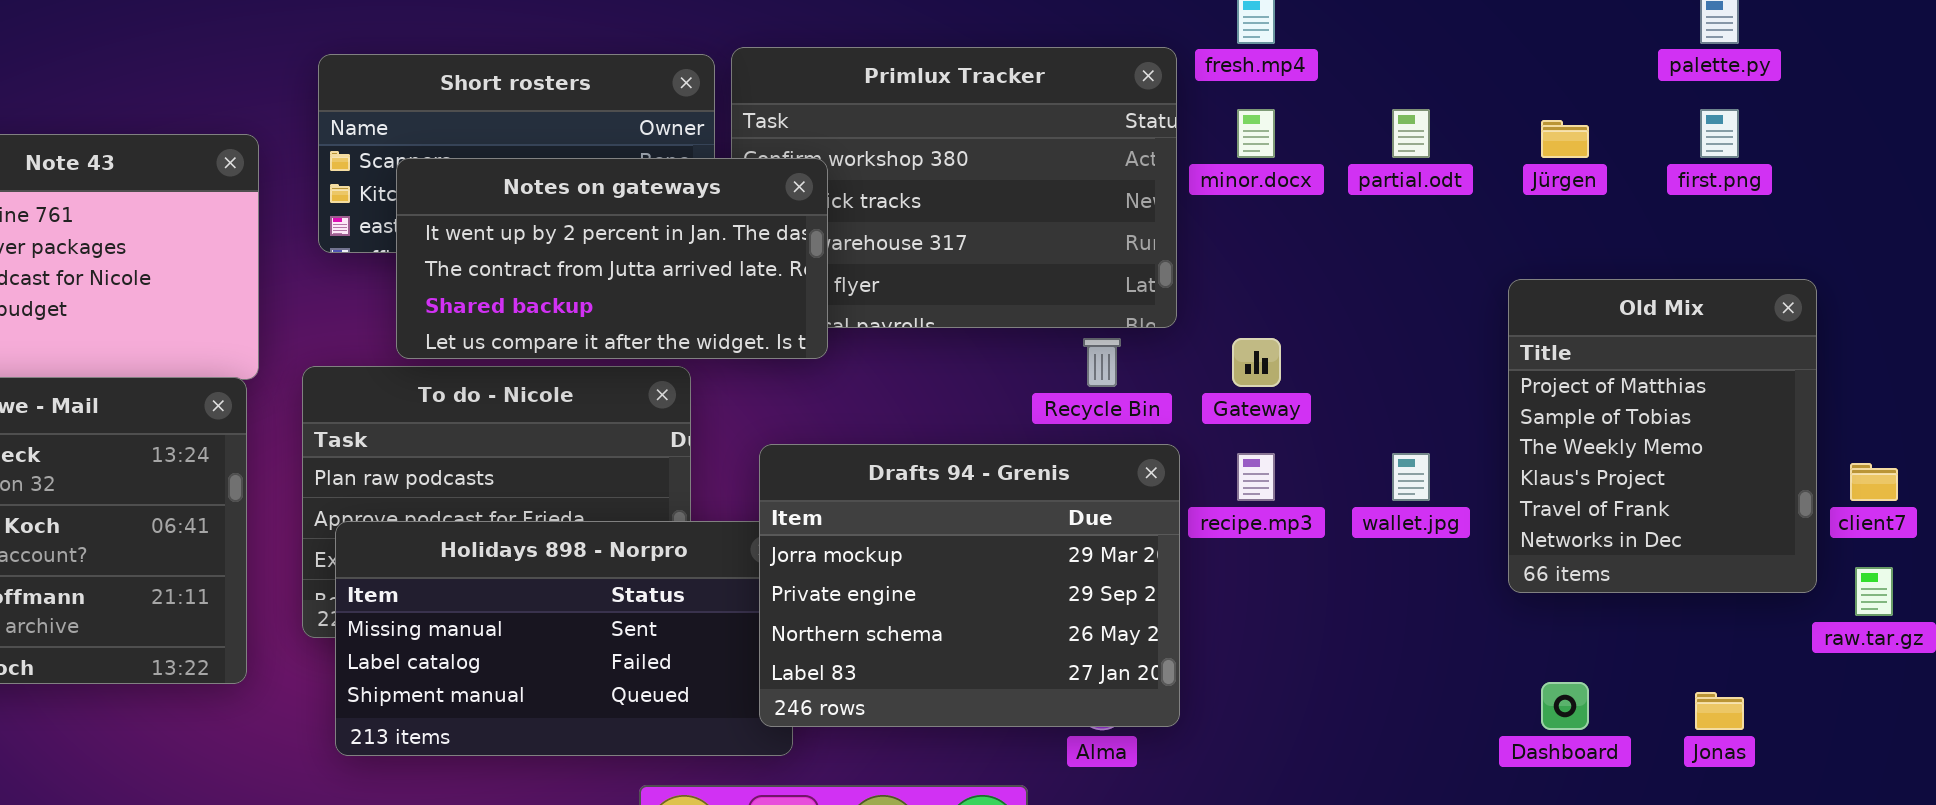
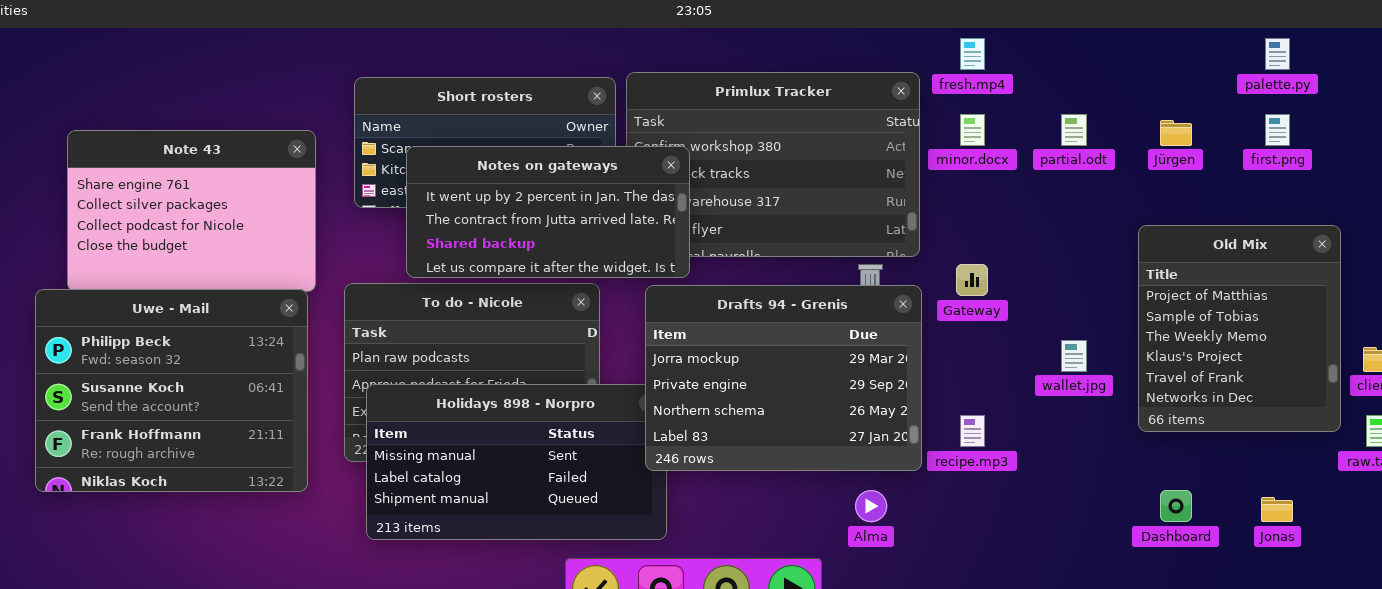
Drafts 94 - Grenis: [759,444,1180,727] -> [645,285,922,471], moved
recipe.mp3: [1237,453,1275,501] -> [960,415,985,447], moved

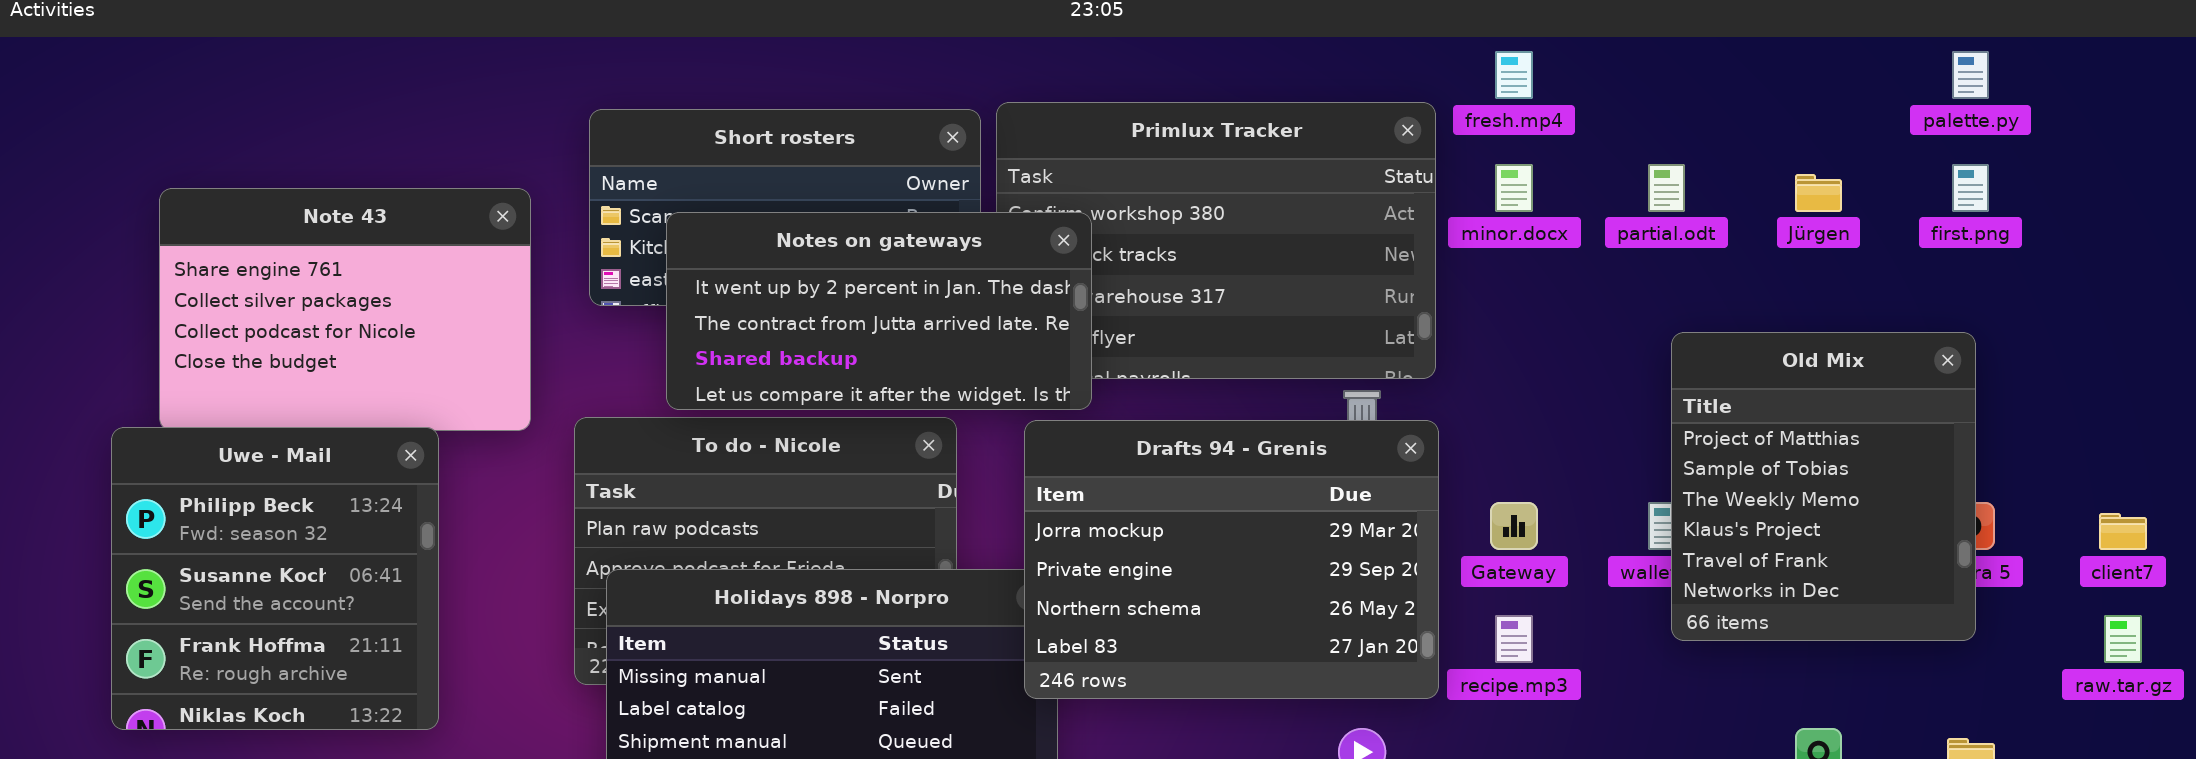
Old Mix: [1138,225,1341,432] -> [1671,332,1976,641], moved
Gateway: [956,264,988,296] -> [1490,502,1538,550], moved
Uwe - Mail: [35,289,308,492] -> [111,427,439,730], resized

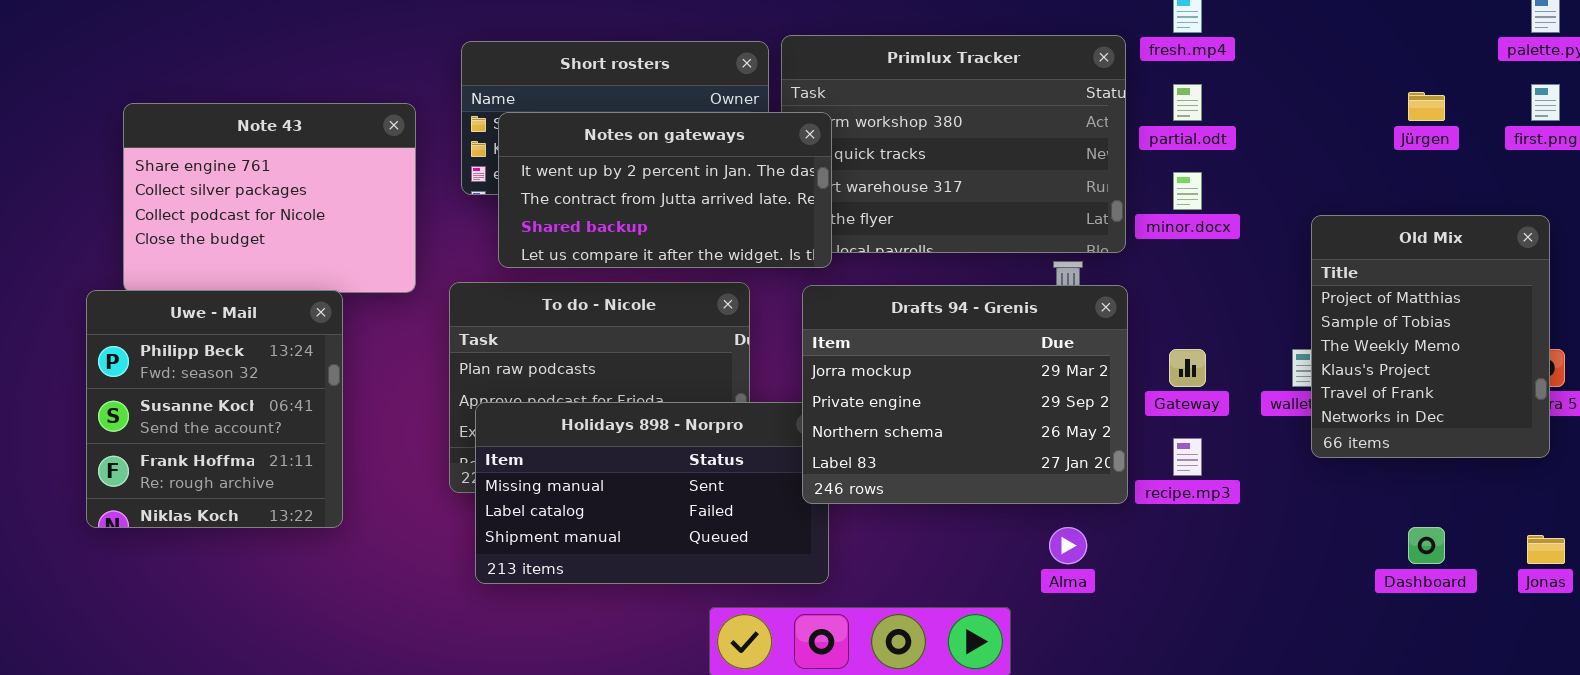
minor.docx: [1495,164,1533,212] -> [1173,172,1202,210], moved
partial.odt: [1648,164,1685,212] -> [1173,84,1202,121], moved
Notes on gateways: [666,212,1092,410] -> [498,112,832,268], moved

